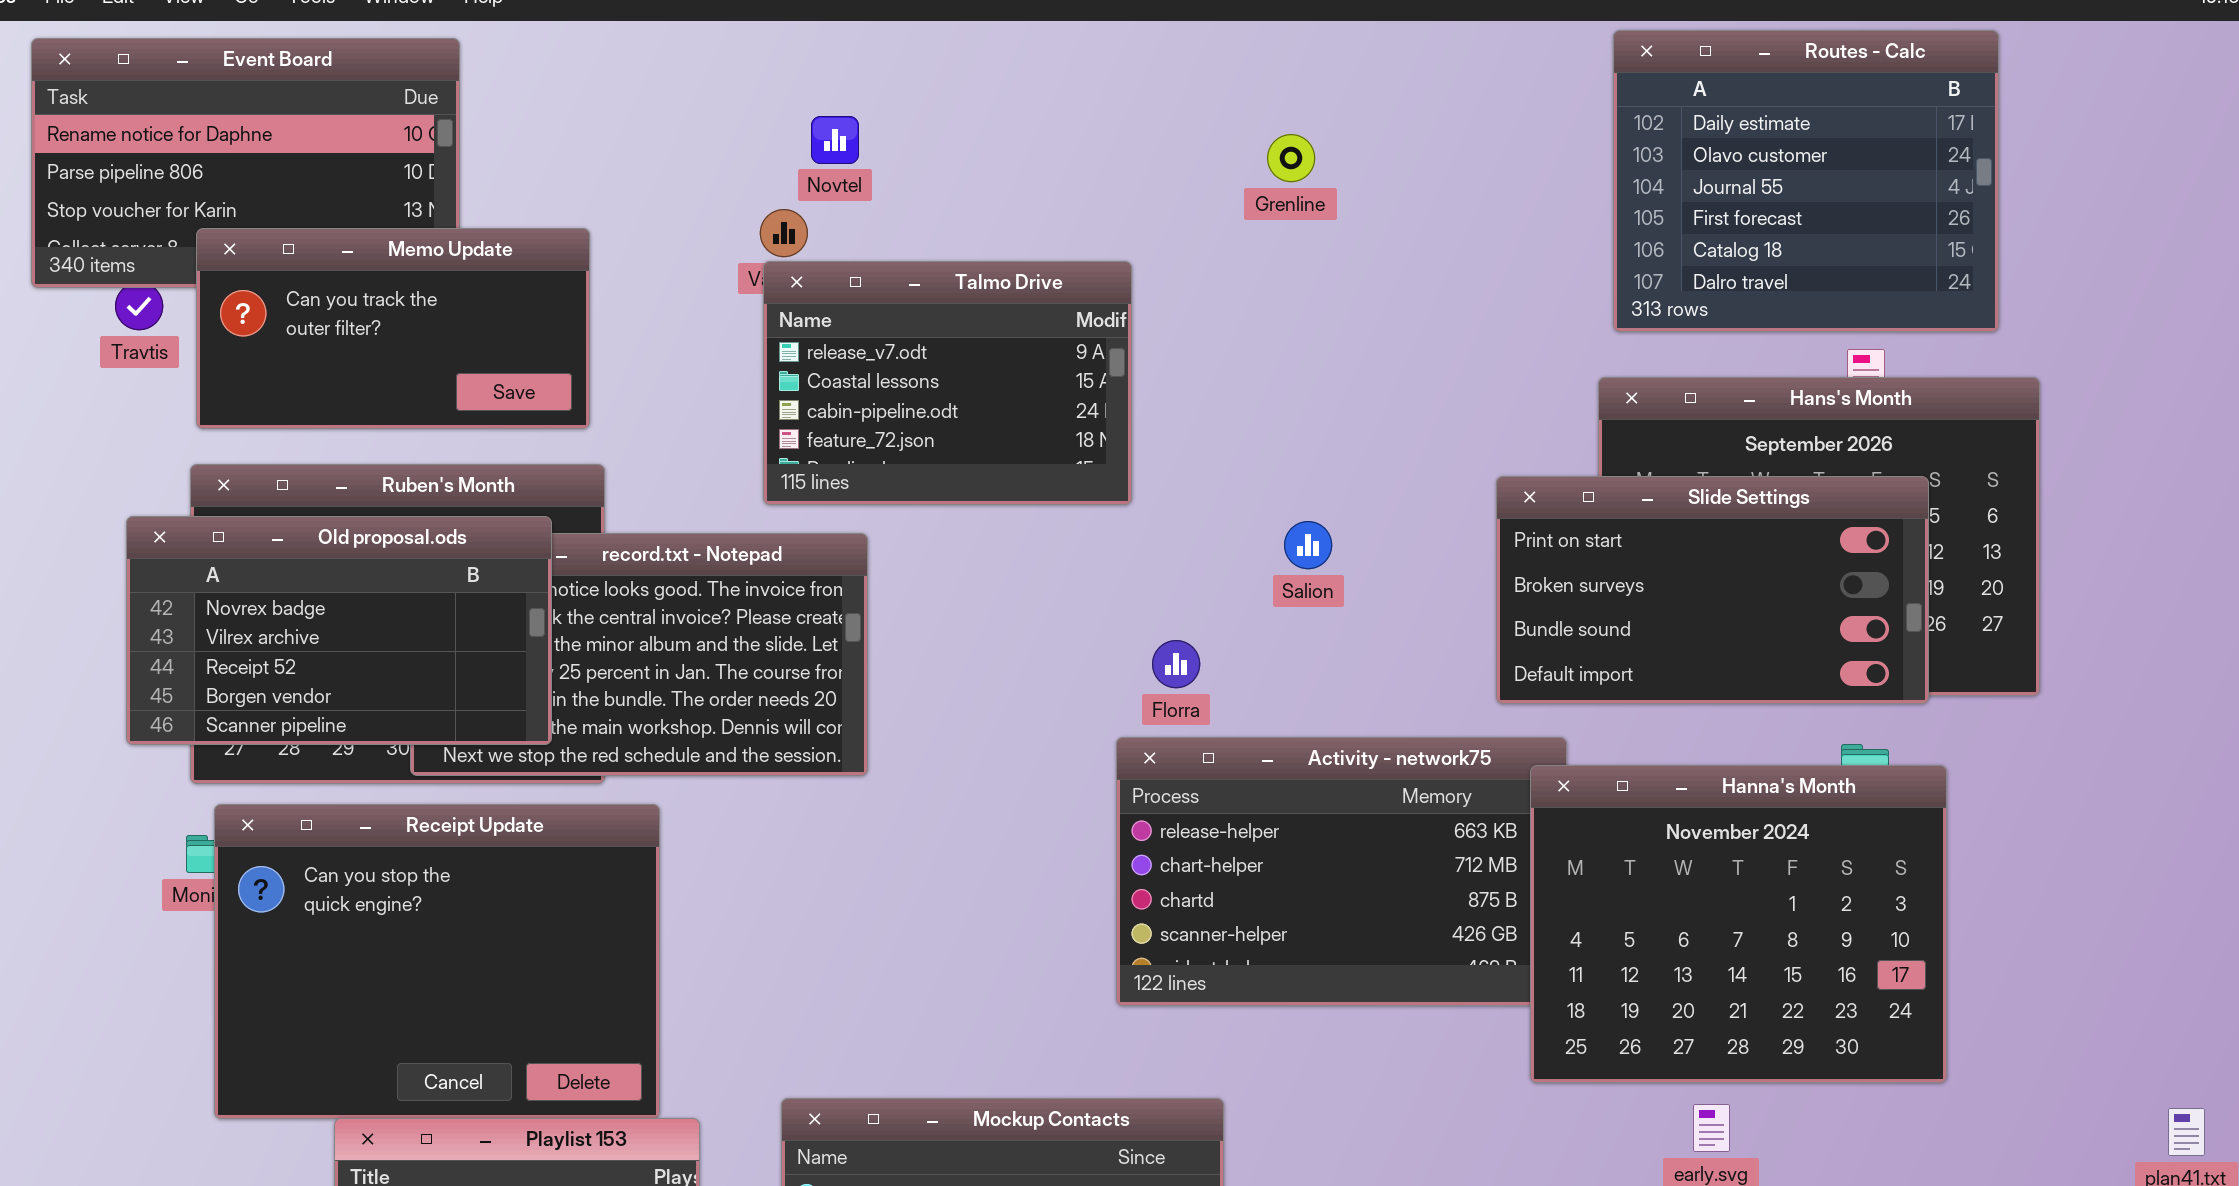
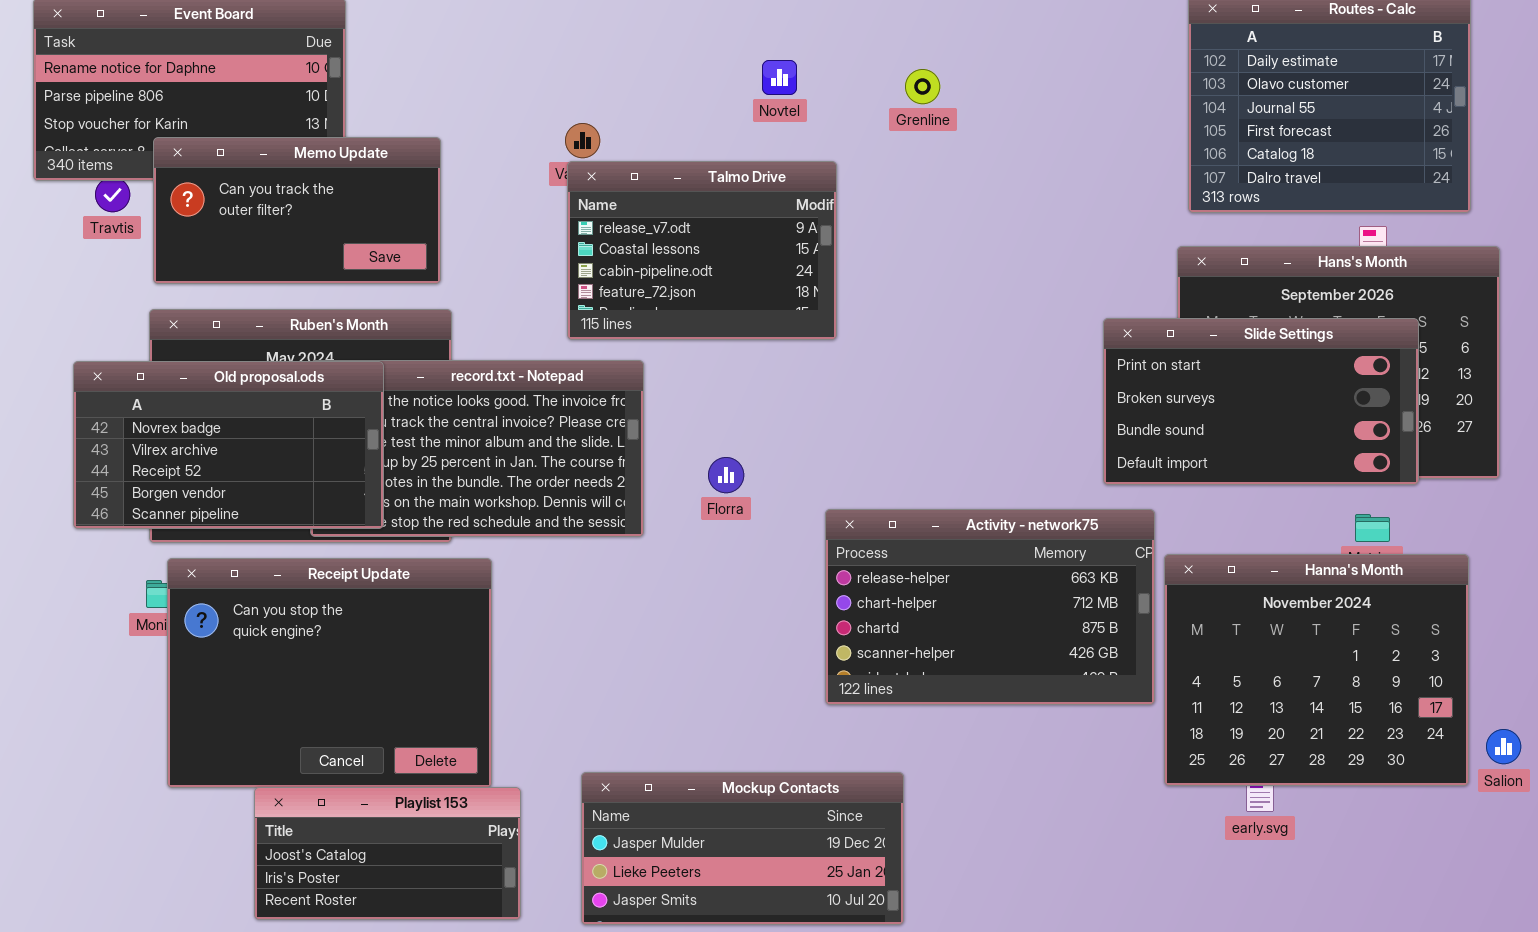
Novtel: [811,116,859,164] -> [762,60,797,95], moved
Grenline: [1267,134,1315,182] -> [905,69,940,104], moved
Old proposal.ods: [126,516,552,745] -> [73,361,384,529], moved
Salion: [1284,521,1332,569] -> [1486,729,1521,764], moved
Florra: [1152,640,1200,688] -> [708,457,744,493], moved
Hanna's Month: [1530,765,1947,1083] -> [1164,554,1469,786], moved

